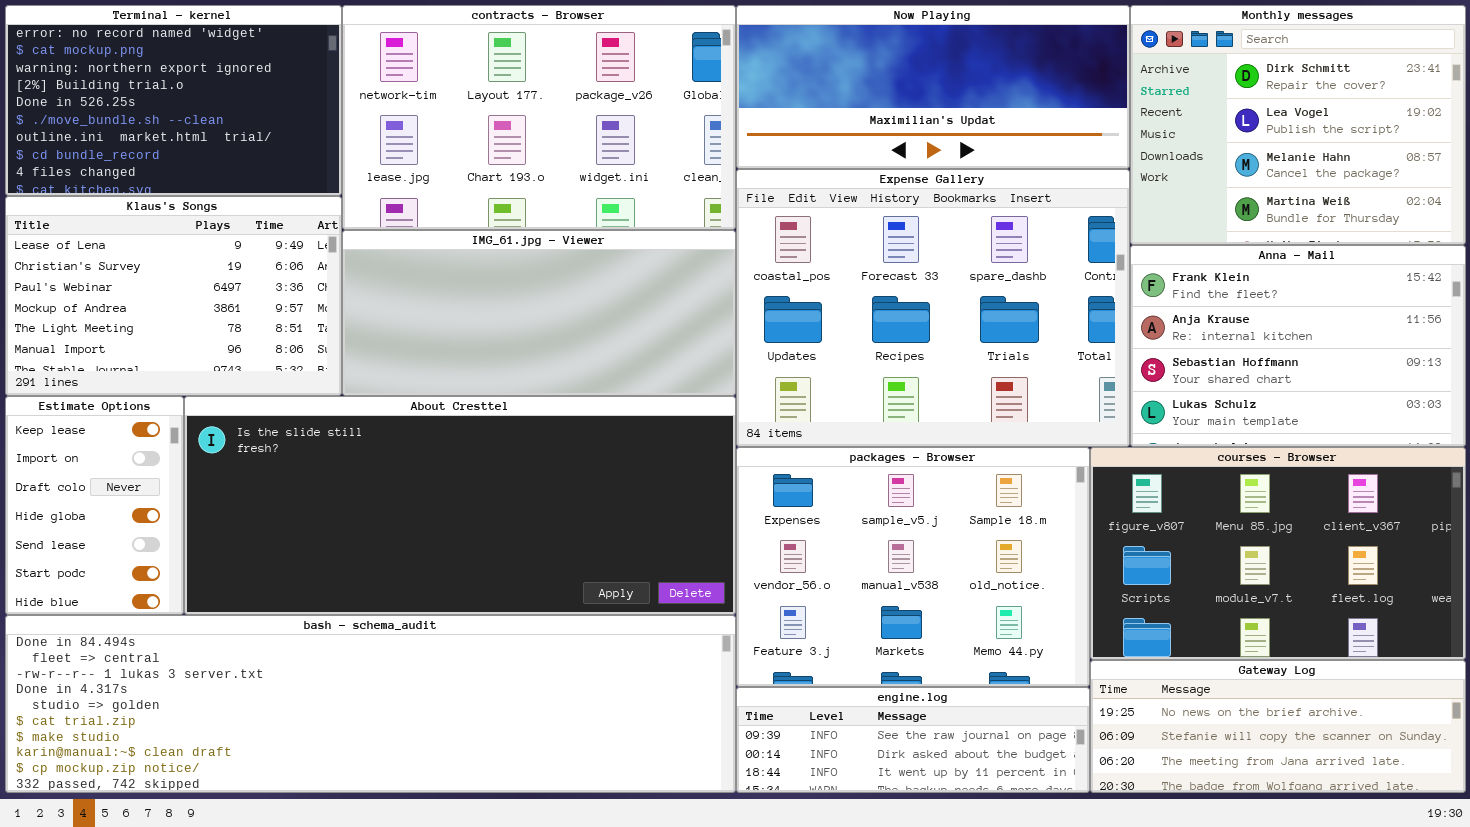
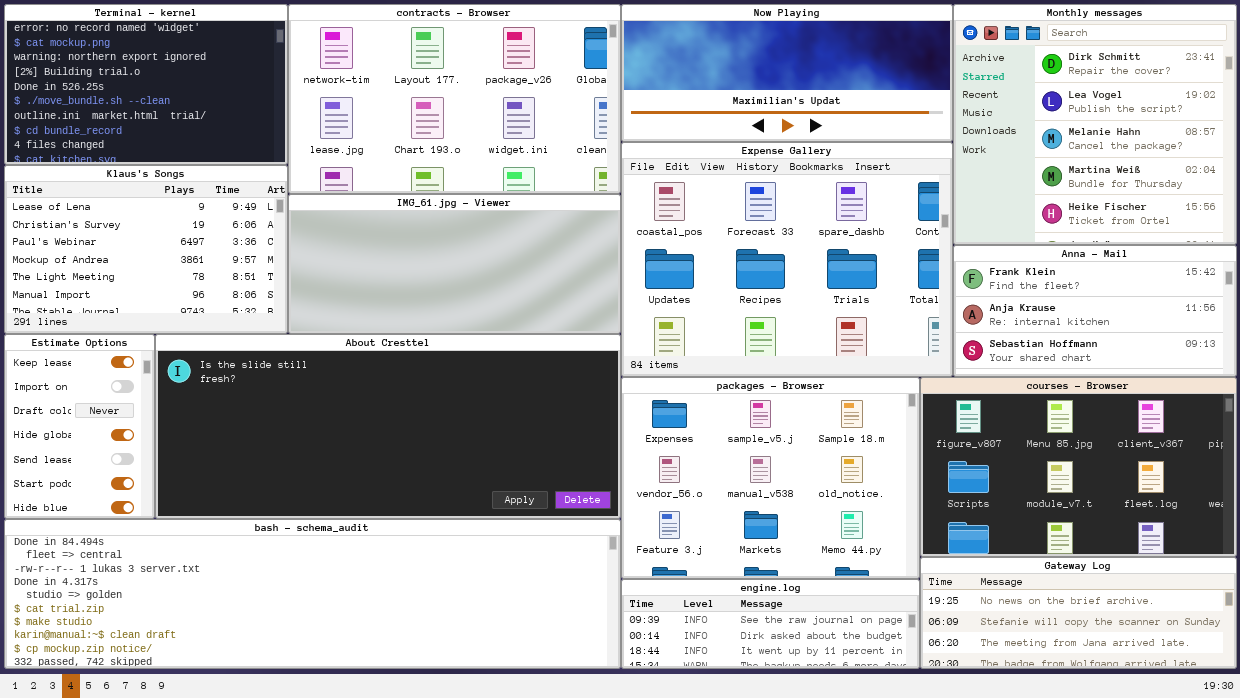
Monthly messages: [1130,5,1466,245] -> [953,4,1237,245], resized
Anna - Mail: [1130,245,1466,447] -> [953,245,1237,377], resized

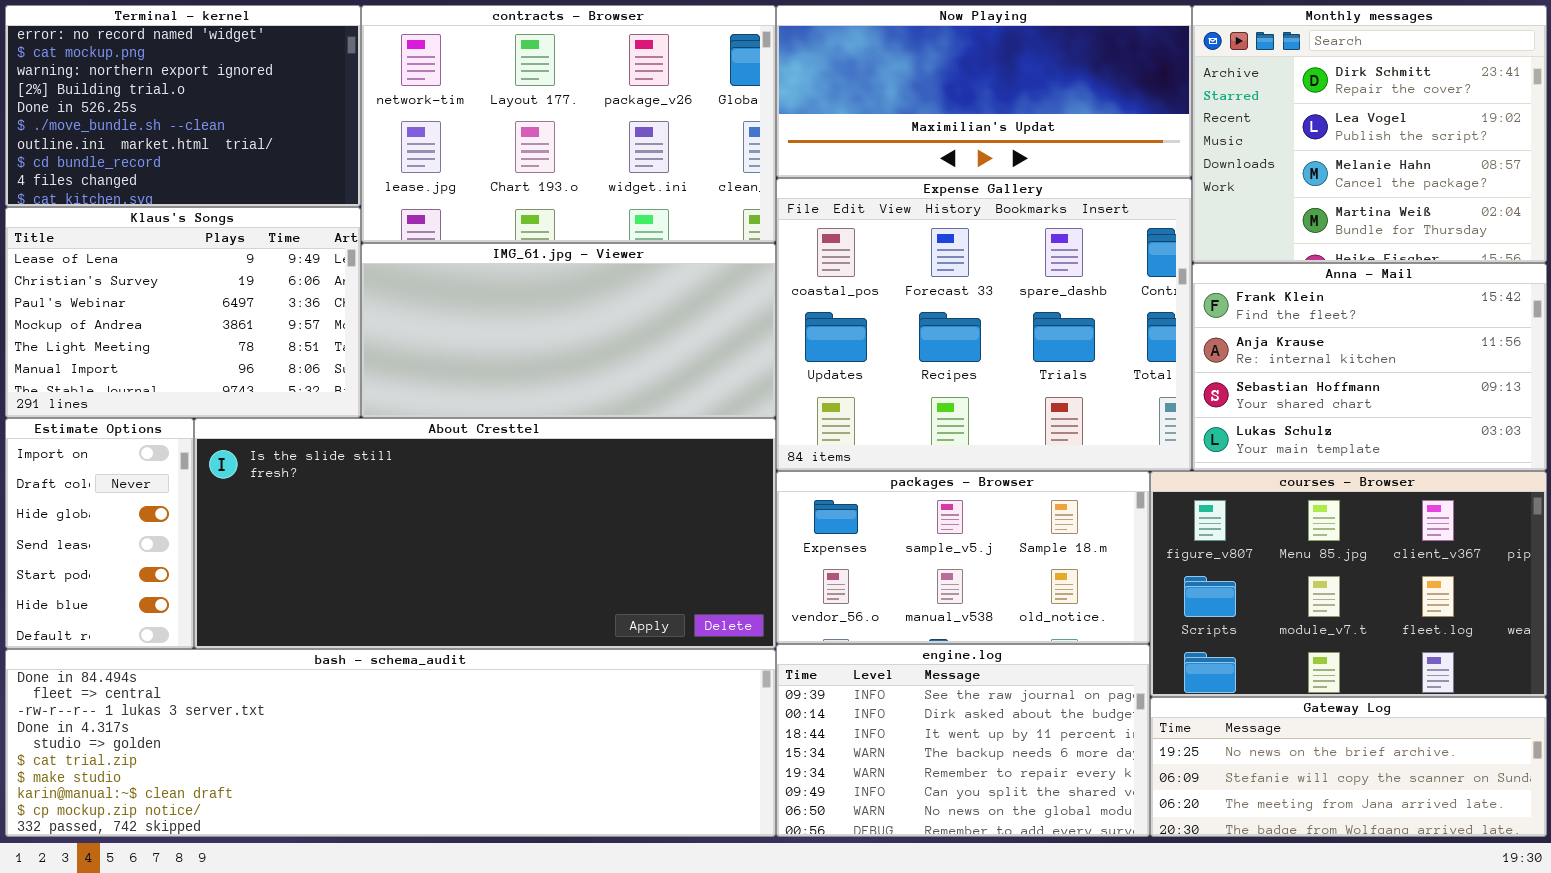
Monthly messages: [953,4,1237,245] -> [1192,5,1547,263], resized
Anna - Mail: [953,245,1237,377] -> [1192,263,1547,471], resized
Estimate Options: [4,334,155,519] -> [5,418,194,649], scrolled down 1 row
packages - Browser: [621,377,920,579] -> [776,471,1150,644], resized
engine.log: [621,579,920,669] -> [776,644,1150,837], resized

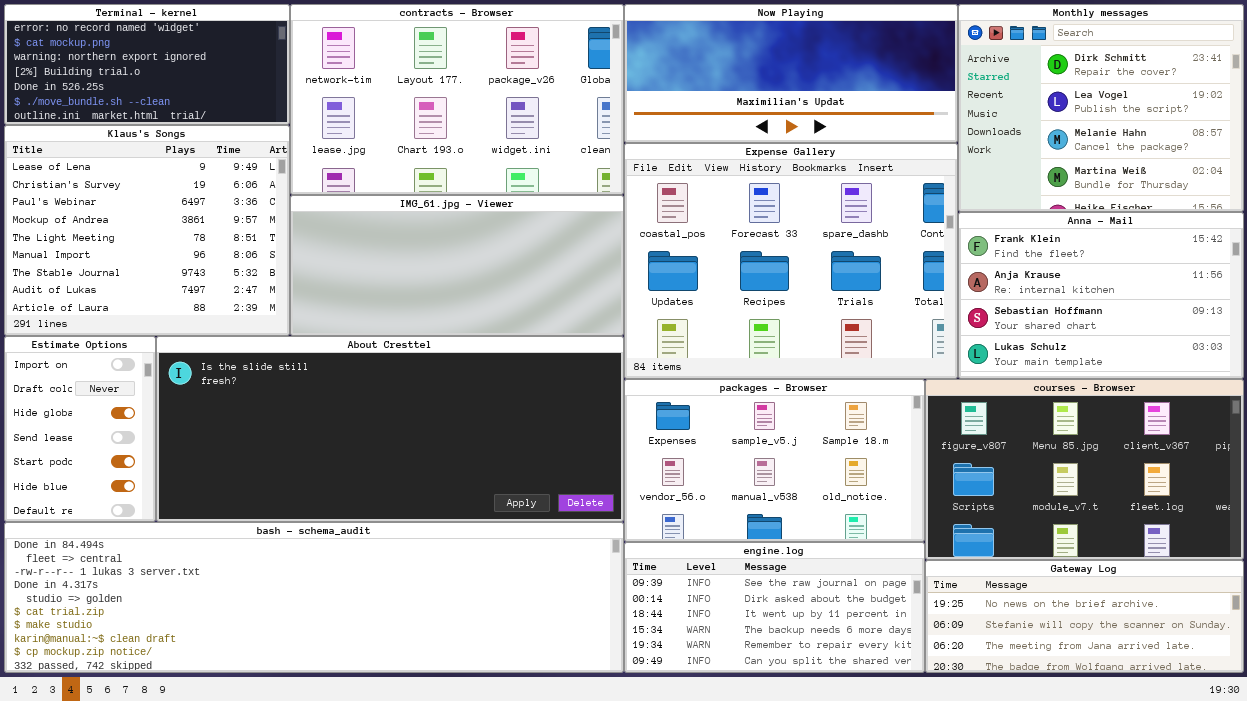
Terminal - kernel: [5,5,361,207] -> [4,4,290,125], resized
Klaus's Songs: [5,207,361,418] -> [4,125,290,336], resized
packages - Browser: [776,471,1150,644] -> [624,379,925,542], resized
engine.log: [776,644,1150,837] -> [624,542,925,673], resized

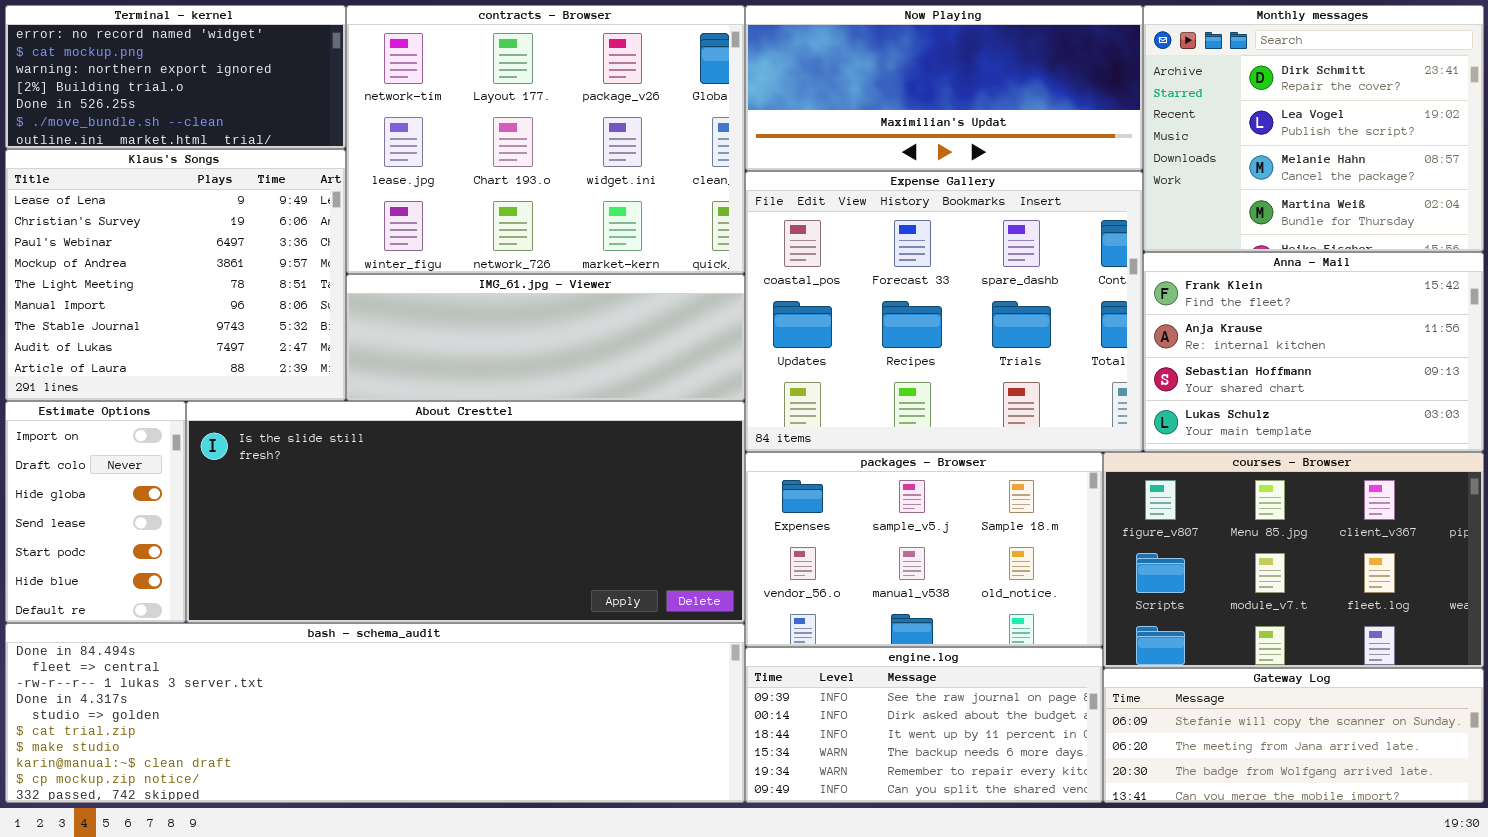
contracts - Browser: [290,4,624,195] -> [346,5,745,274], resized
IMG_61.jpg - Viewer: [290,195,624,336] -> [346,274,745,401], resized
Gateway Log: [925,560,1244,673] -> [1103,668,1484,803], scrolled down 1 row

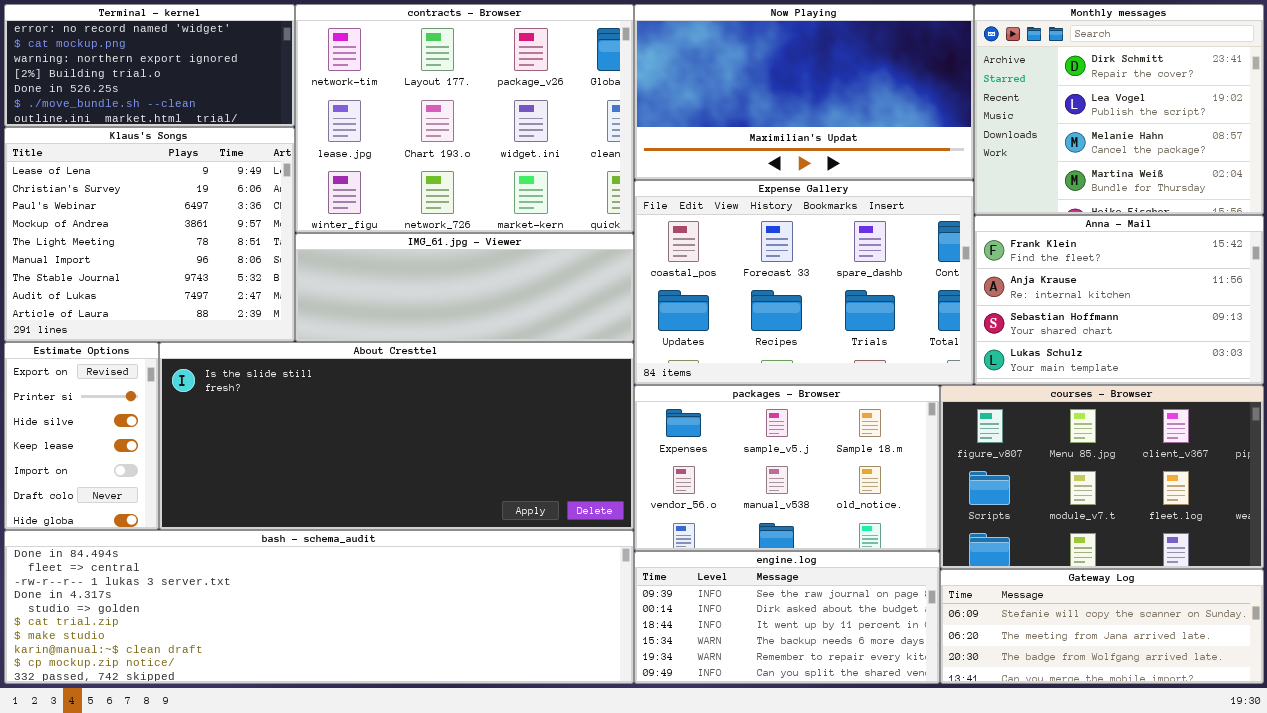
Now Playing: [745,5,1143,171] -> [634,4,974,180], resized
Expense Gallery: [745,171,1143,452] -> [634,180,974,385], resized
Estimate Options: [5,401,186,623] -> [4,342,159,530], scrolled up 4 rows

